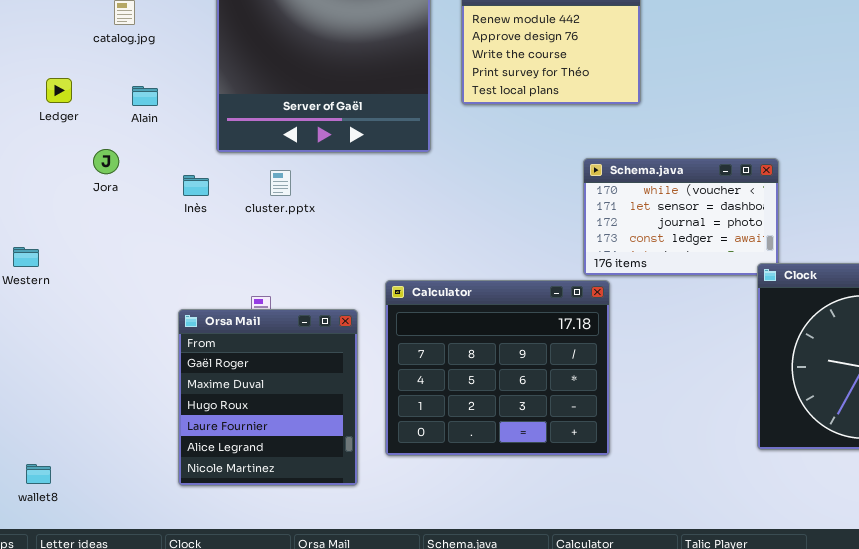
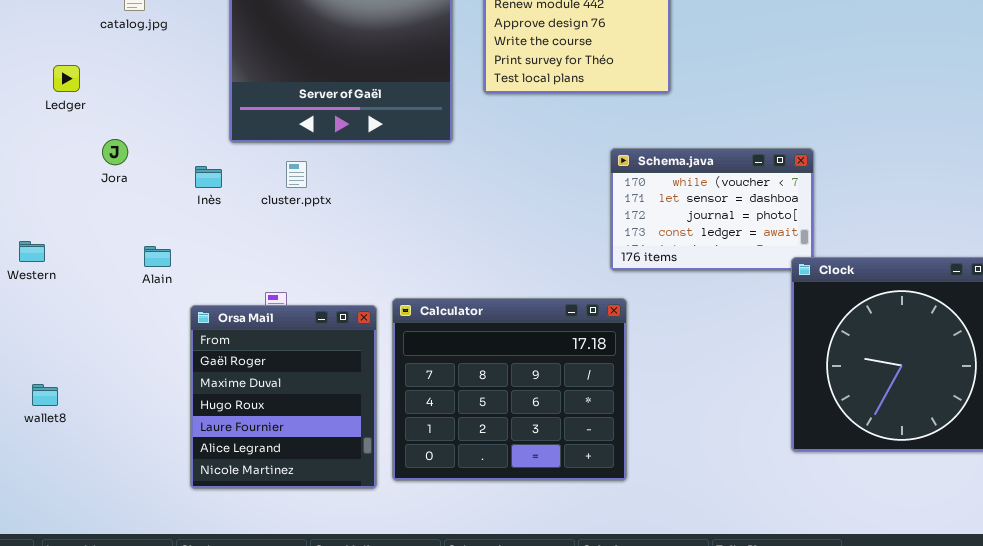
Alain: [132,86,158,106] -> [144,246,171,267], moved
Calculator: [385,280,610,456] -> [392,298,627,481], moved
wallet8: [26,464,51,484] -> [32,384,58,406], moved

